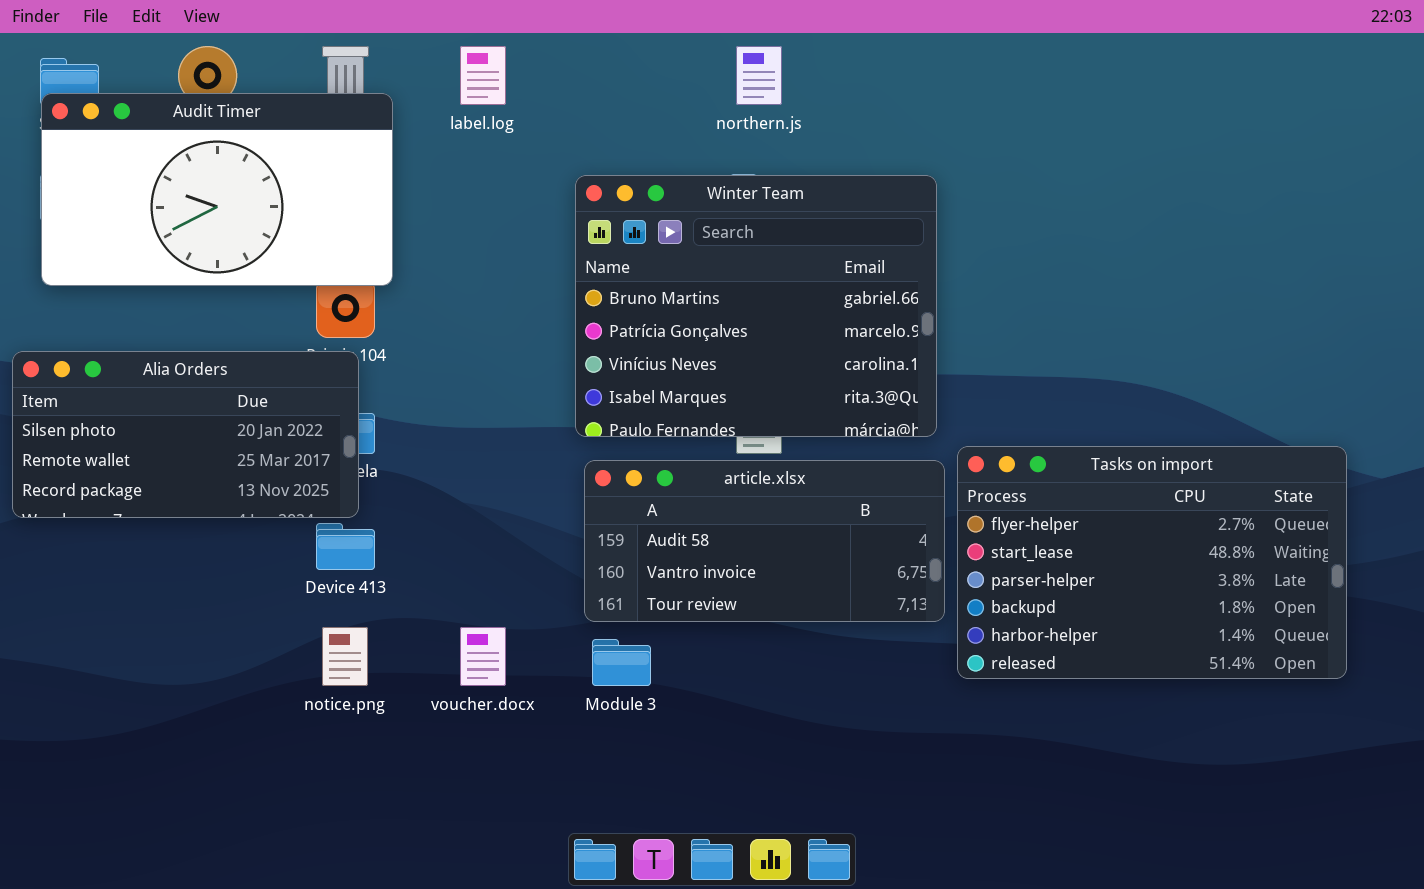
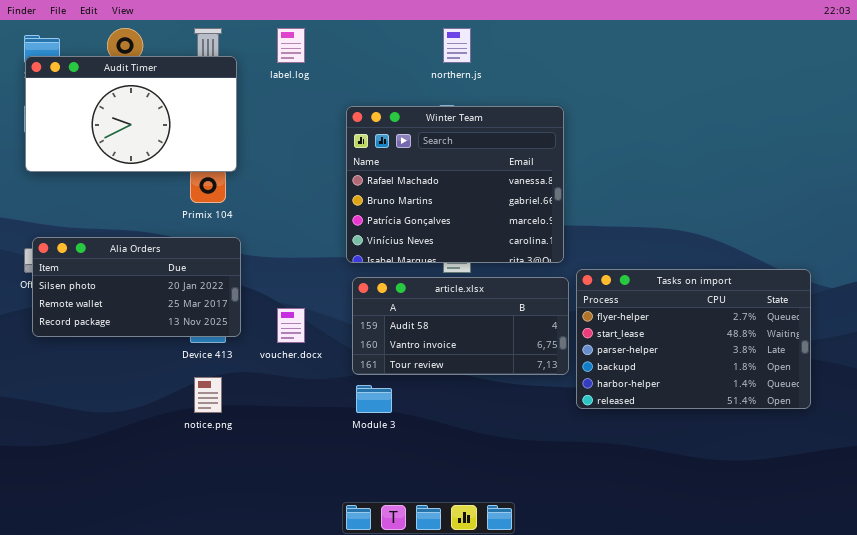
Winter Team: [575,175,937,437] -> [346,106,564,263], scrolled up 1 row
Alia Orders: [12,351,359,518] -> [32,237,241,337], moved
voucher.docx: [460,627,506,686] -> [277,308,305,343], moved

